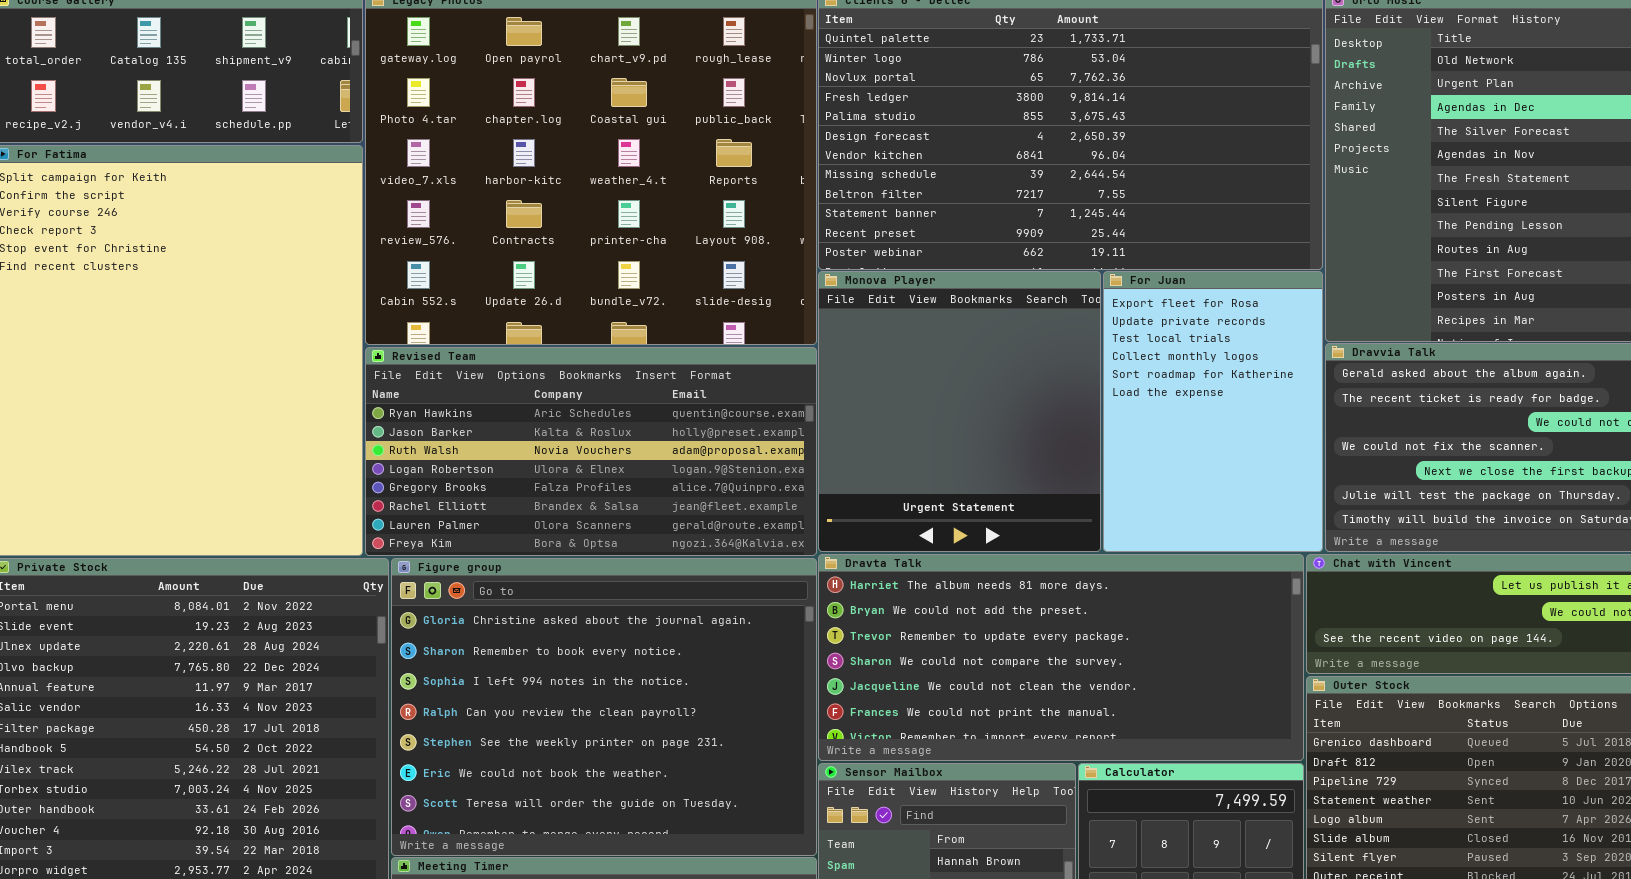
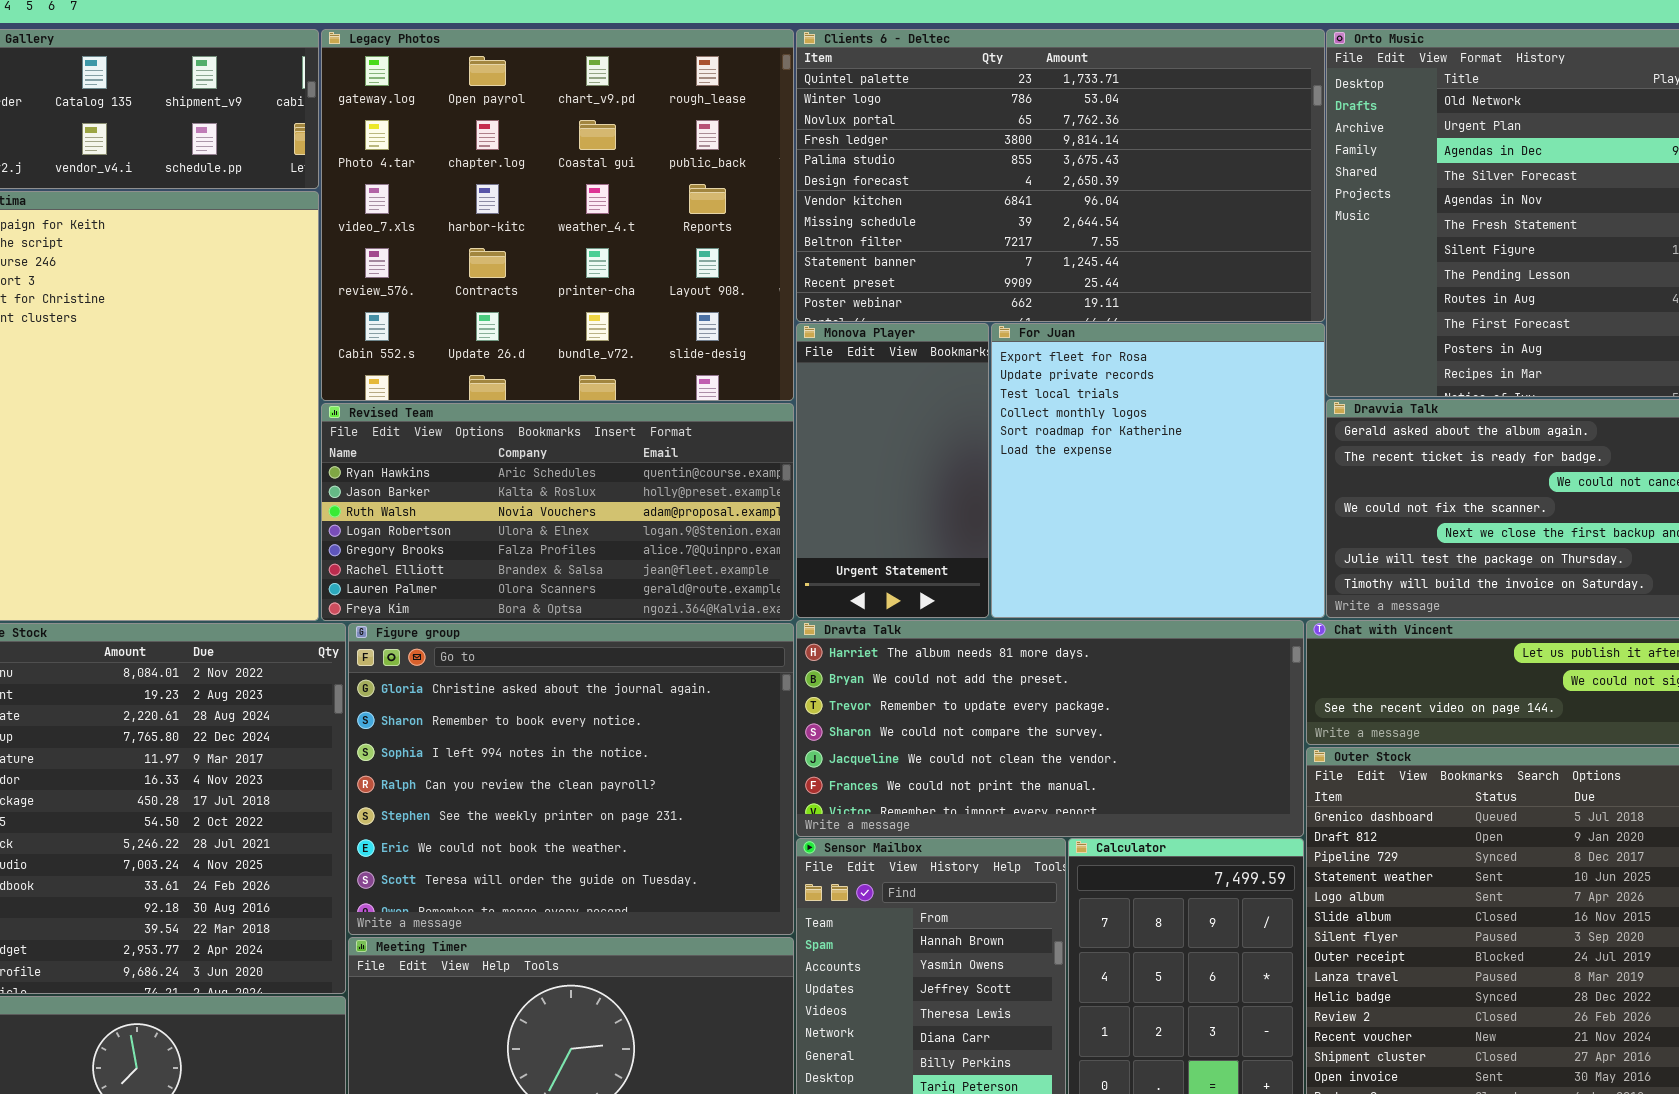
Monova Player: [818,271,1101,552] -> [796,323,989,618], resized
For Juan: [1103,271,1323,552] -> [991,323,1325,618], resized

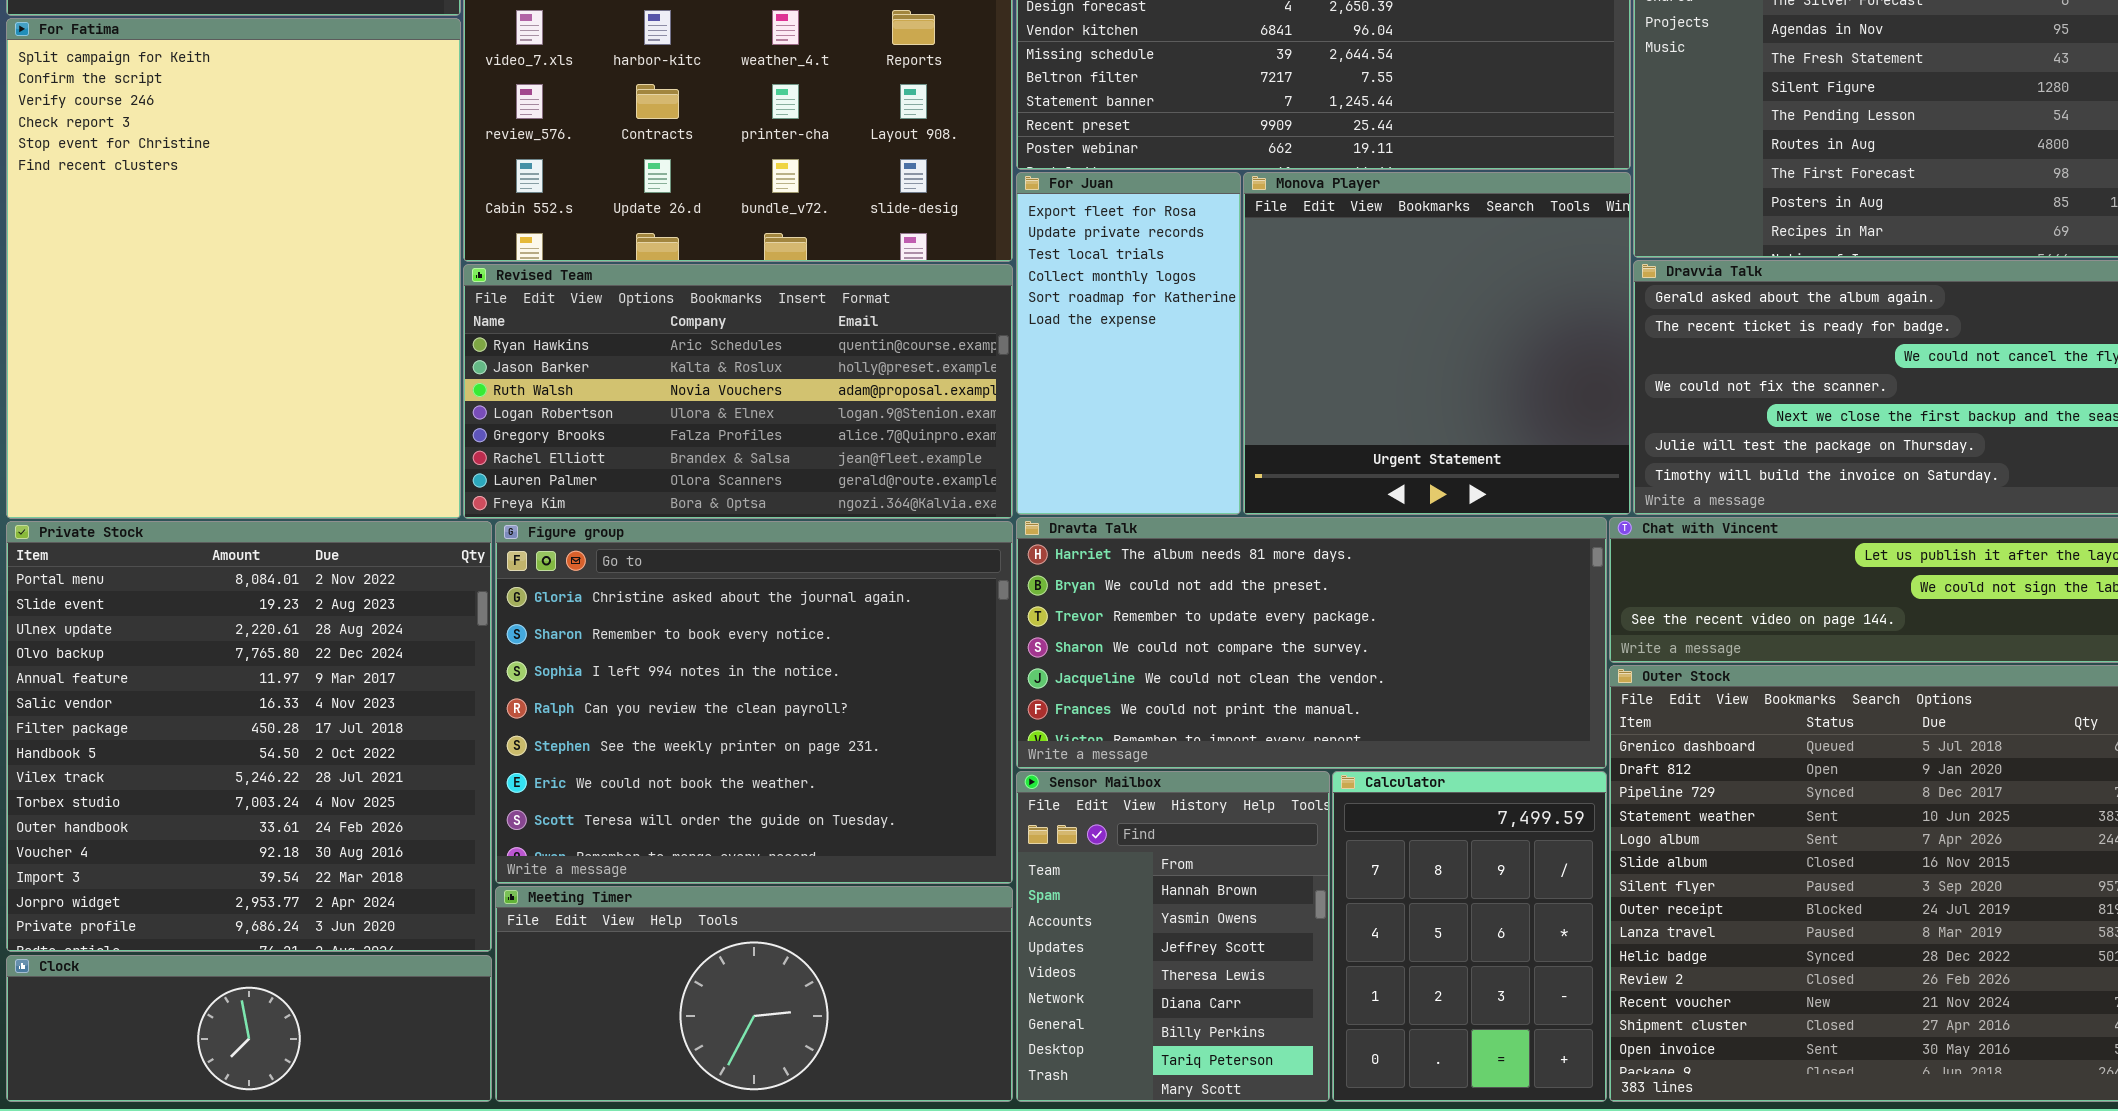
Monova Player: [796,323,989,618] -> [1243,172,1631,515], moved, resized
For Juan: [991,323,1325,618] -> [1016,172,1241,515], moved, resized

